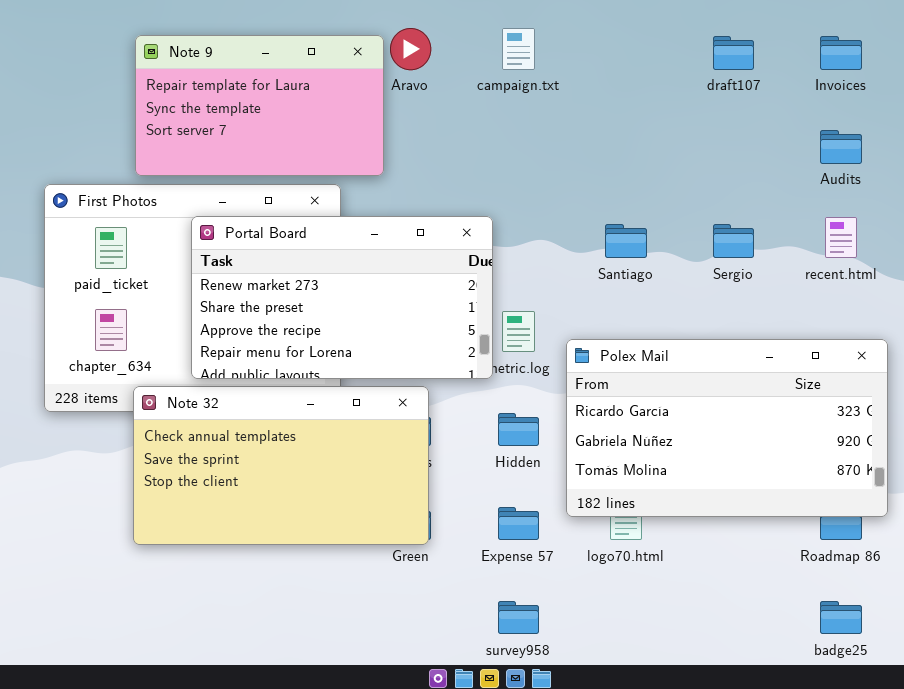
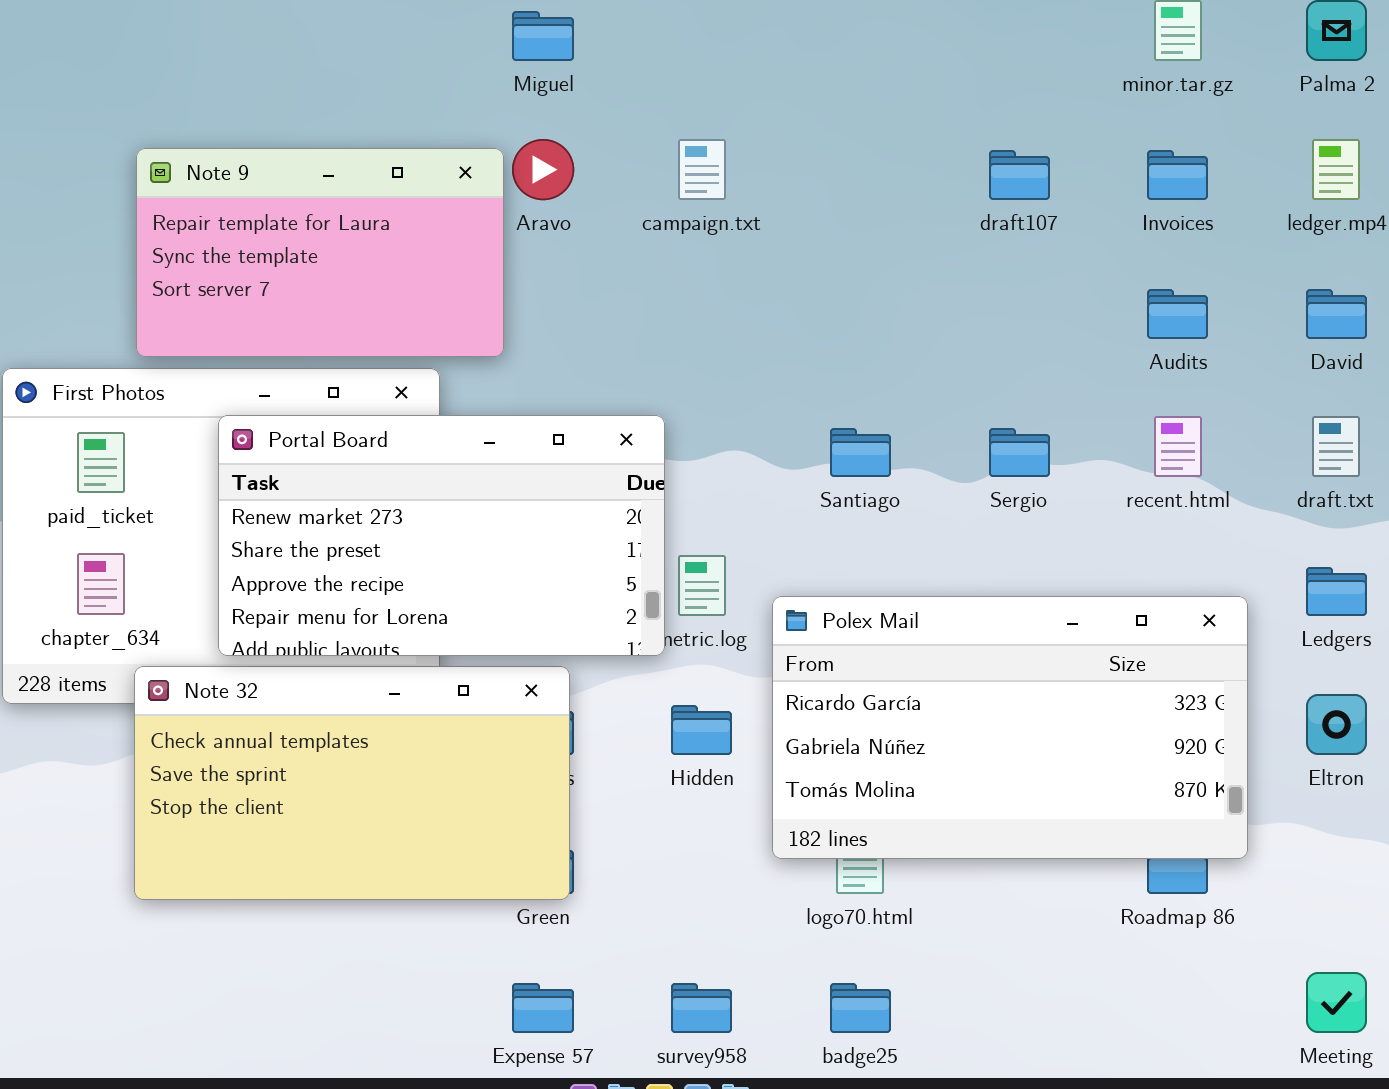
Expense 57: [498,507,539,540] -> [512,983,574,1033], moved
badge25: [820,601,862,634] -> [830,983,891,1033], moved

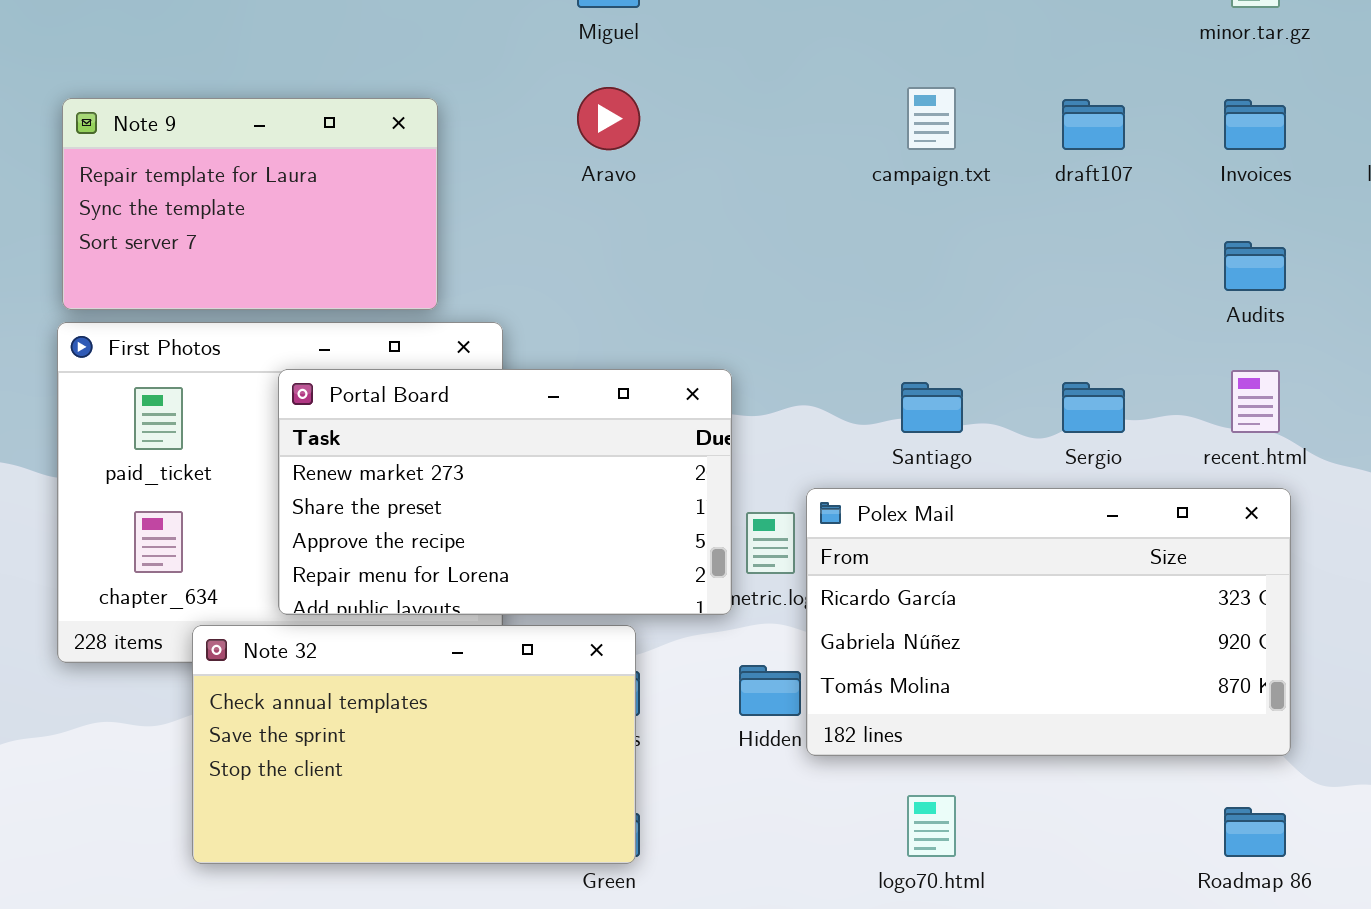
campaign.txt: [678,139,726,200] -> [907,87,956,150], moved
Note 9: [136,148,504,357] -> [62,98,438,310], moved
Polex Mail: [772,596,1248,859] -> [806,488,1291,756], moved

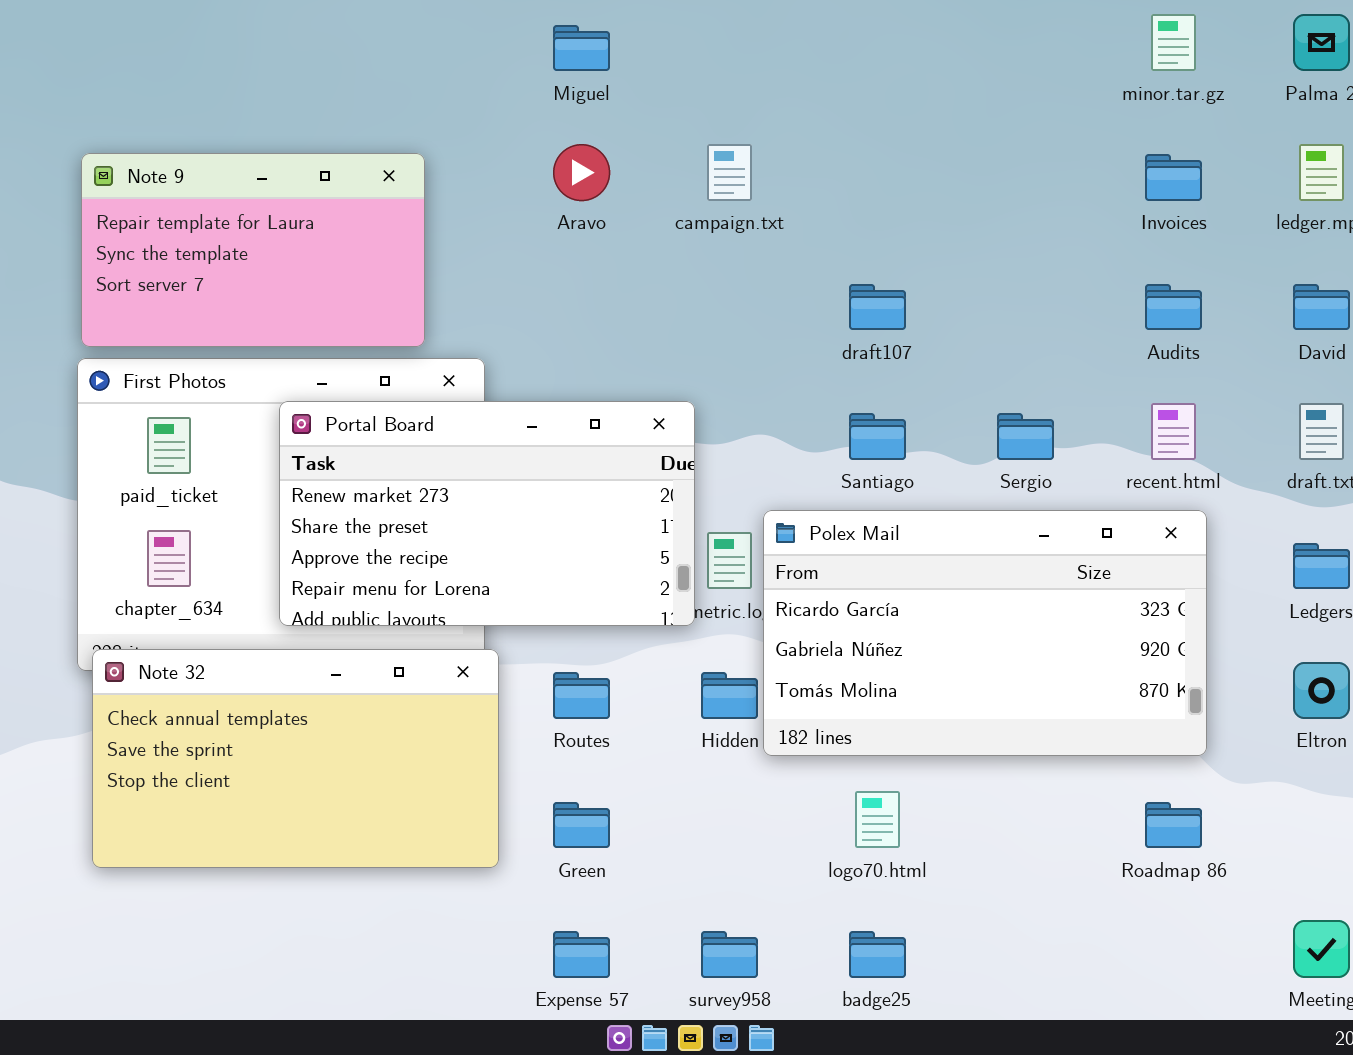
campaign.txt: [907,87,956,150] -> [707,144,752,201], moved
draft107: [1062,99,1125,150] -> [849,284,906,330], moved
Note 32: [192,625,636,864] -> [92,649,499,868], moved

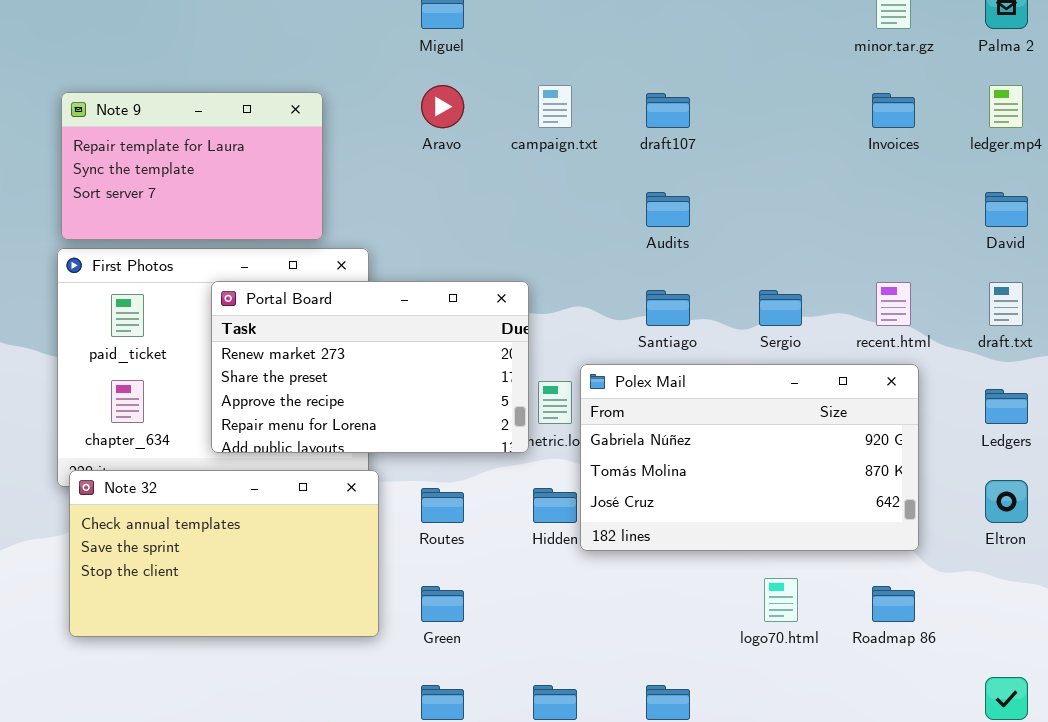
draft107: [849,284,906,330] -> [646,93,690,128], moved
Audits: [1145,284,1202,330] -> [646,192,690,227], moved
Polex Mail: [763,510,1207,756] -> [580,364,919,551], scrolled down 1 row
logo70.html: [855,791,900,848] -> [764,578,798,622], moved

